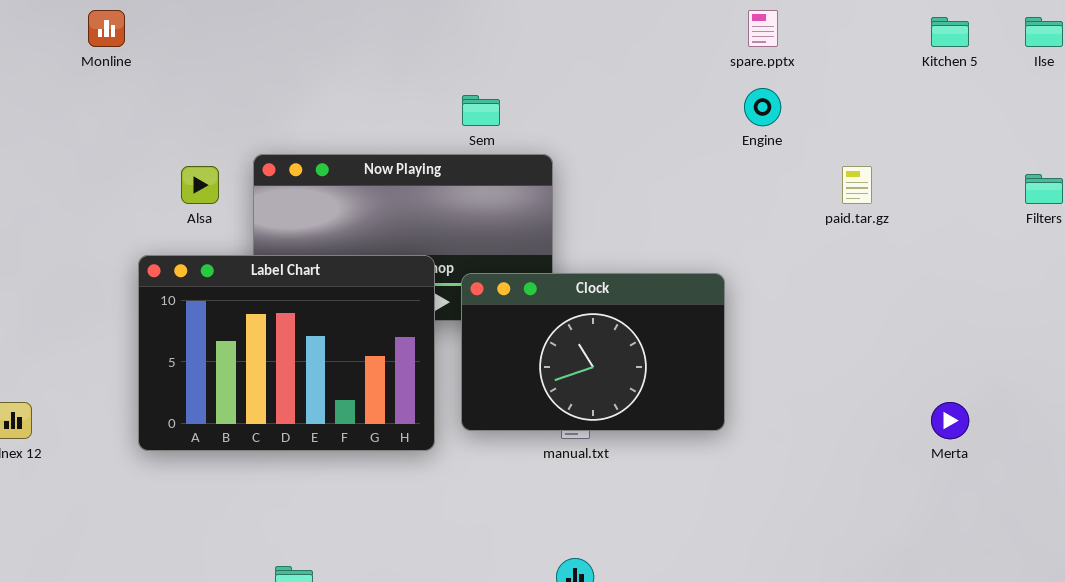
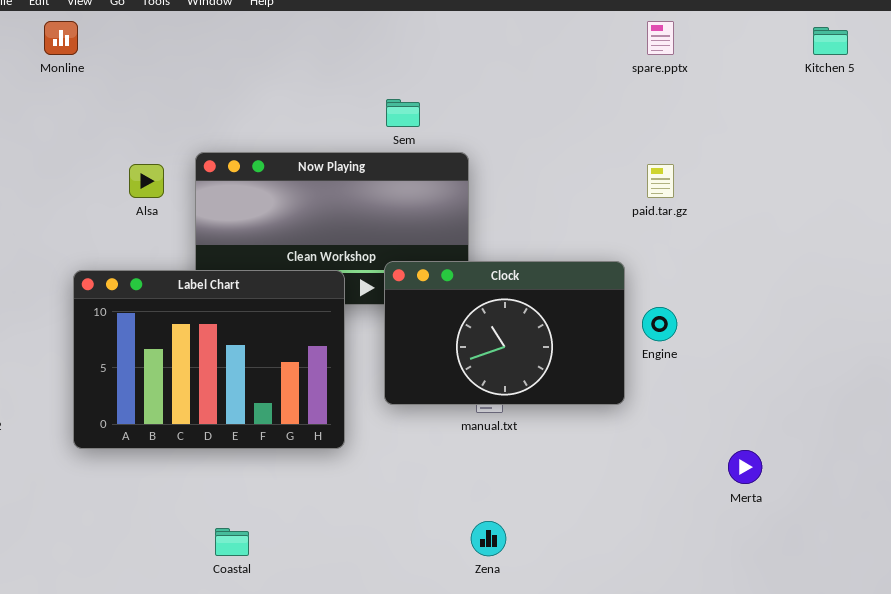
Engine: [744,88,781,126] -> [642,307,677,341], moved
paid.tar.gz: [842,166,872,204] -> [647,164,674,198], moved
Label Chart: [138,255,435,451] -> [73,270,345,449], moved
Merta: [931,402,969,439] -> [728,450,762,484], moved

